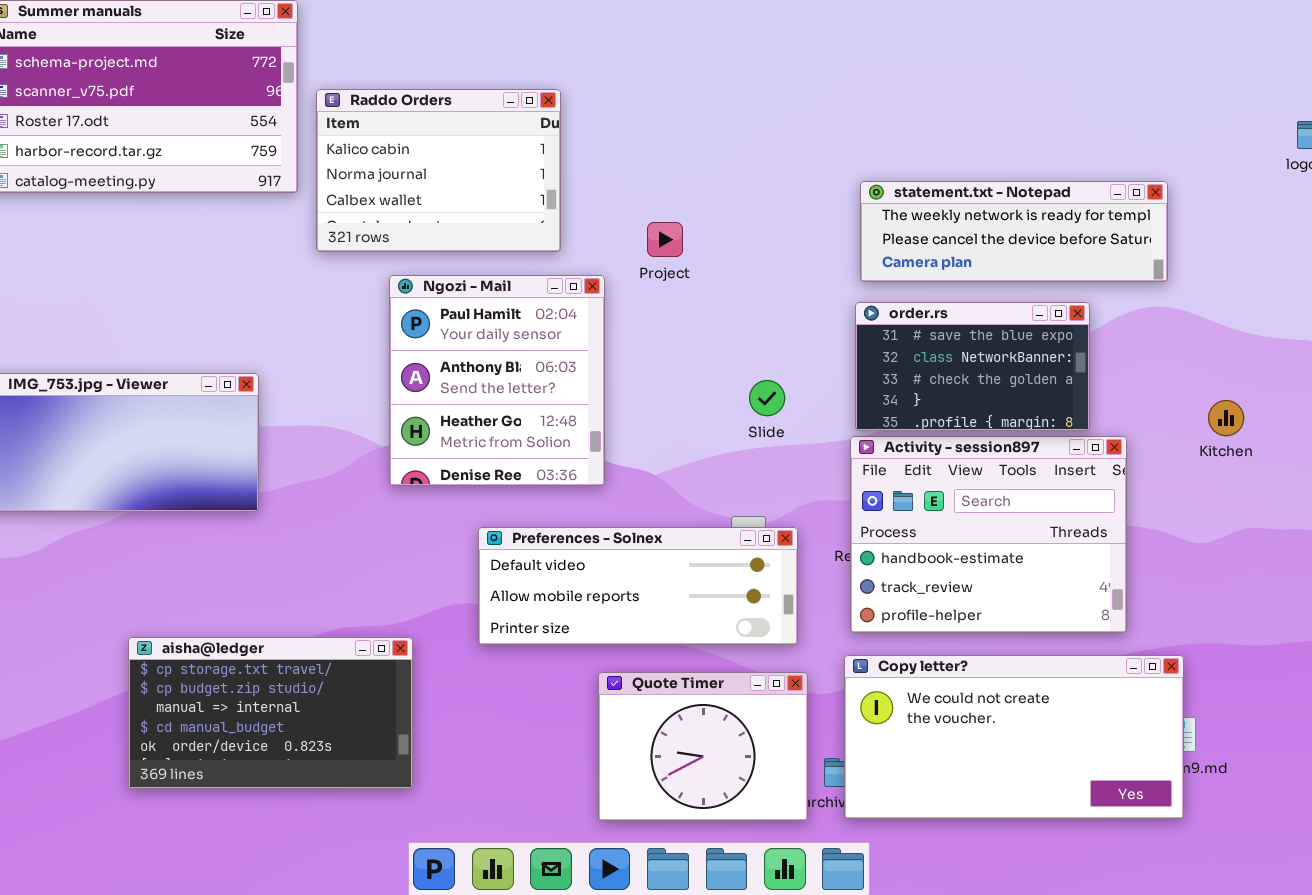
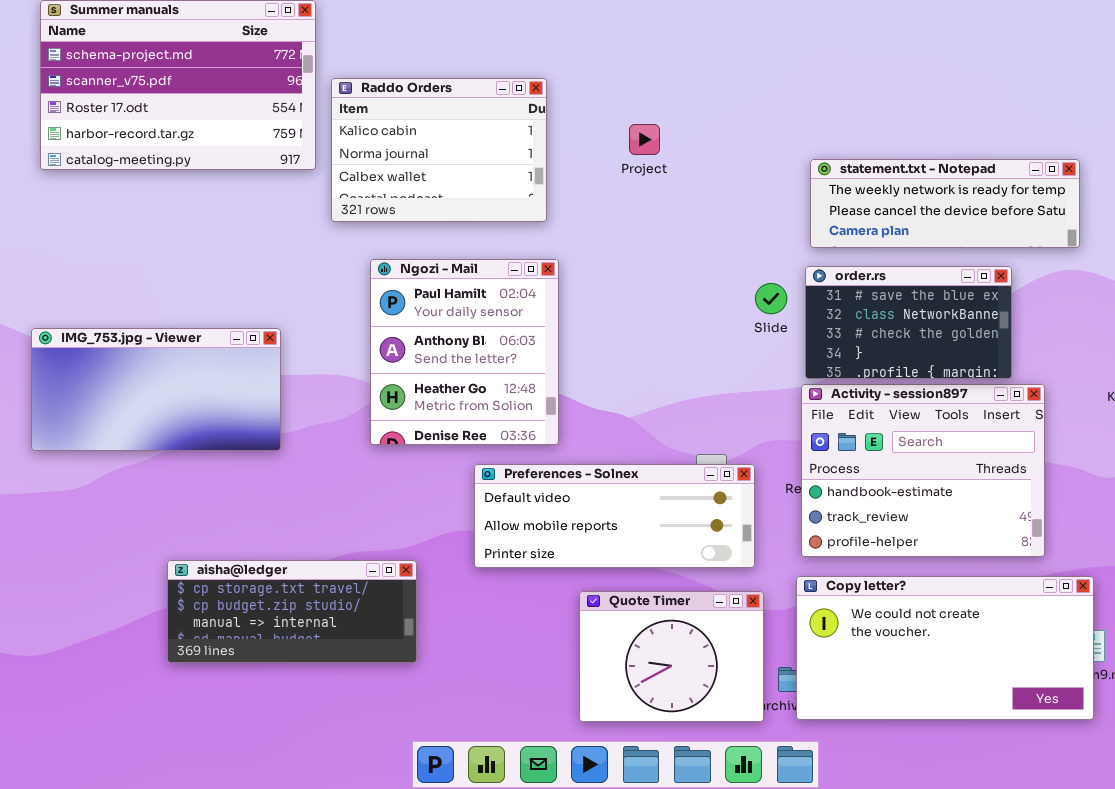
Project: [647,222,683,257] -> [629,124,660,155], moved
Ngozi - Mail: [389,275,605,486] -> [370,259,559,445], moved
Slide: [749,380,785,416] -> [755,283,787,314], moved
aisha@ledger: [128,637,413,789] -> [167,560,417,663], resized

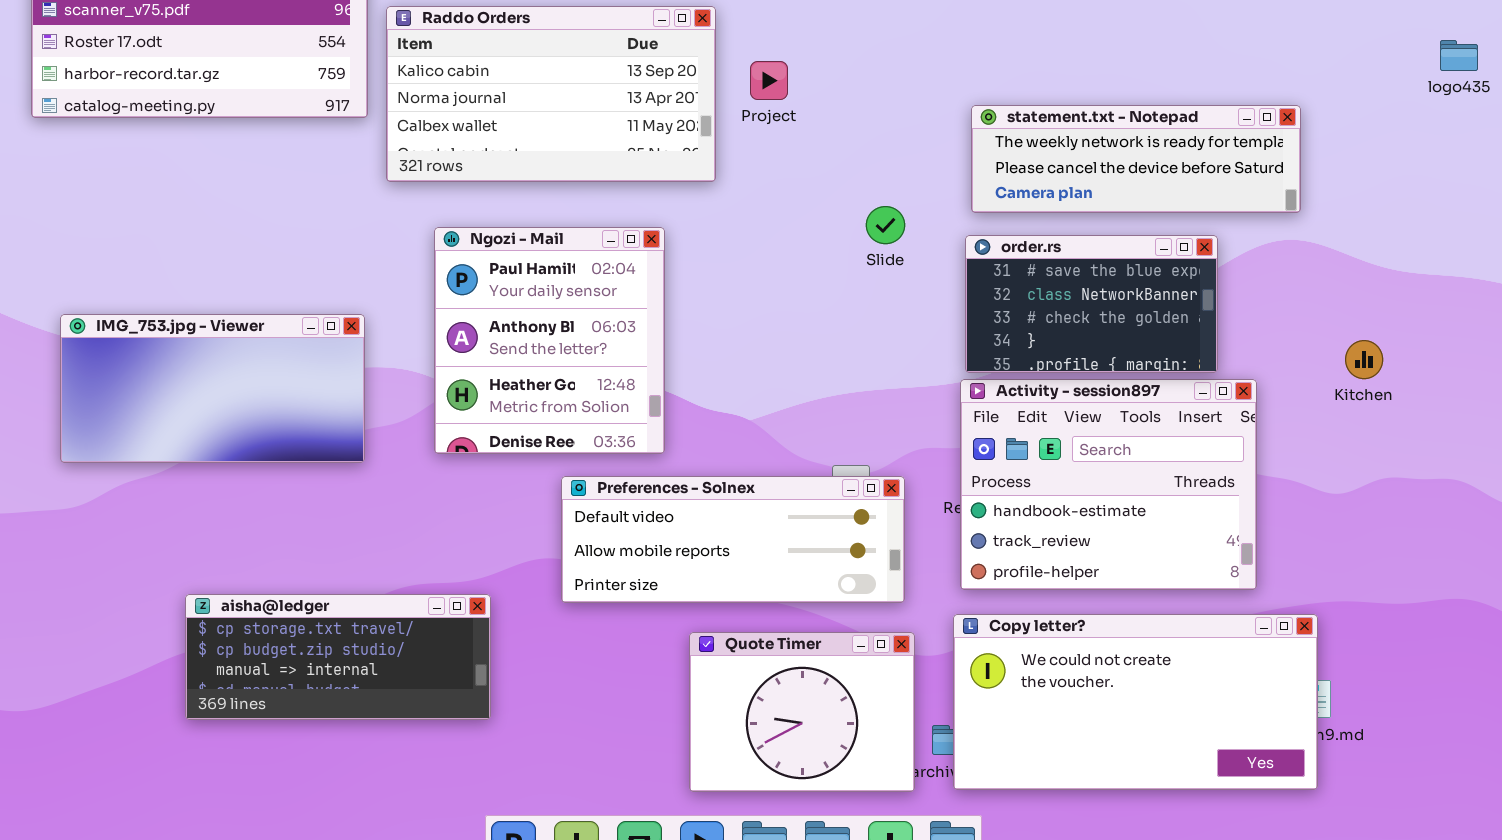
Raddo Orders: [331,78,547,222] -> [386,6,716,182], resized
Slide: [755,283,787,314] -> [866,206,905,244], moved
IMG_753.jpg - Viewer: [31,328,281,451] -> [60,314,365,463], moved

